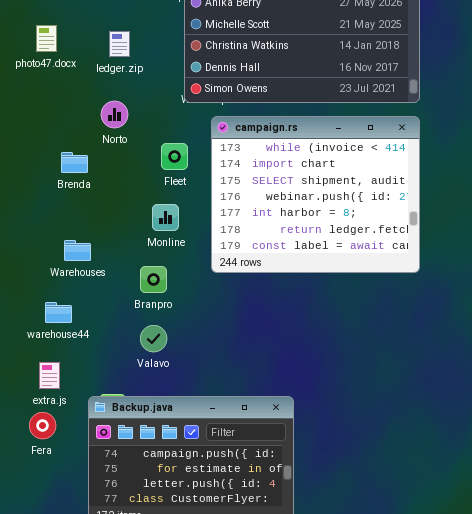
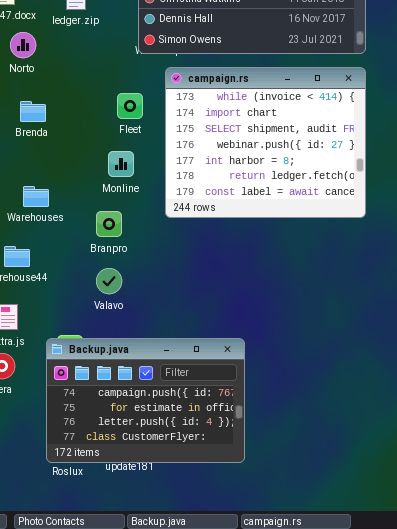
Norto: [101,101,128,128] -> [10,32,36,58], moved

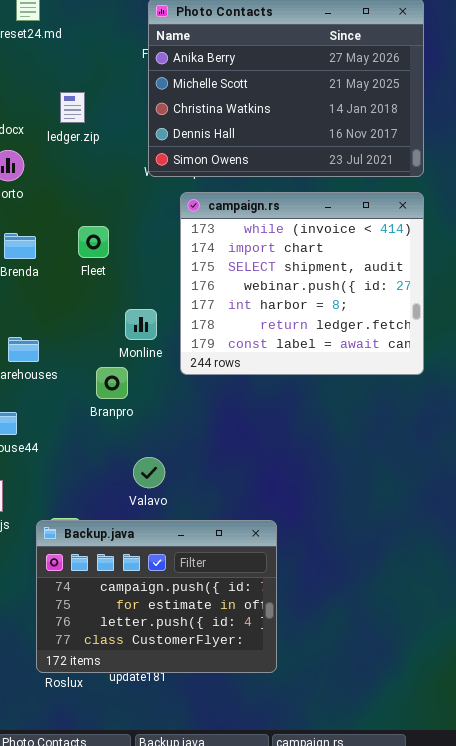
Fleet: [117,93,143,119] -> [78,226,109,258], moved
Monline: [108,151,134,177] -> [125,309,157,340], moved
Valavo: [96,268,122,294] -> [133,457,165,488], moved

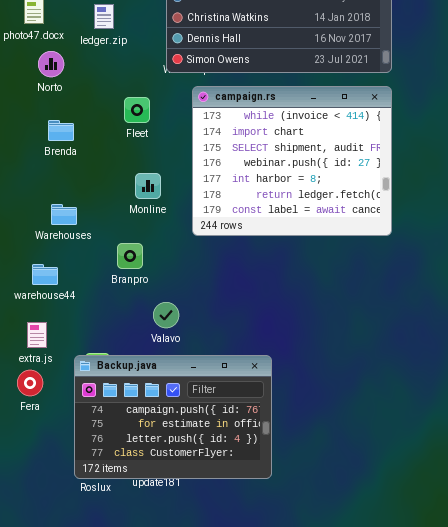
Fleet: [78,226,109,258] -> [124,97,150,123], moved
Monline: [125,309,157,340] -> [135,173,161,199], moved
Branpro: [96,367,128,399] -> [117,243,143,269], moved

